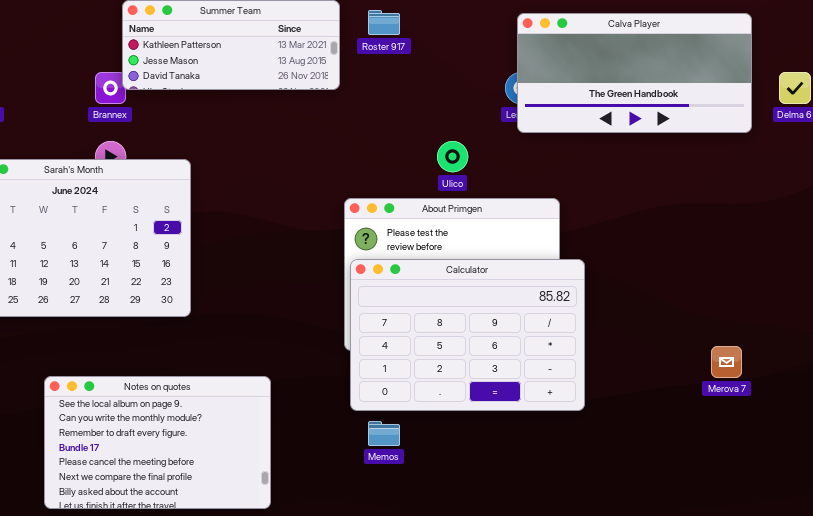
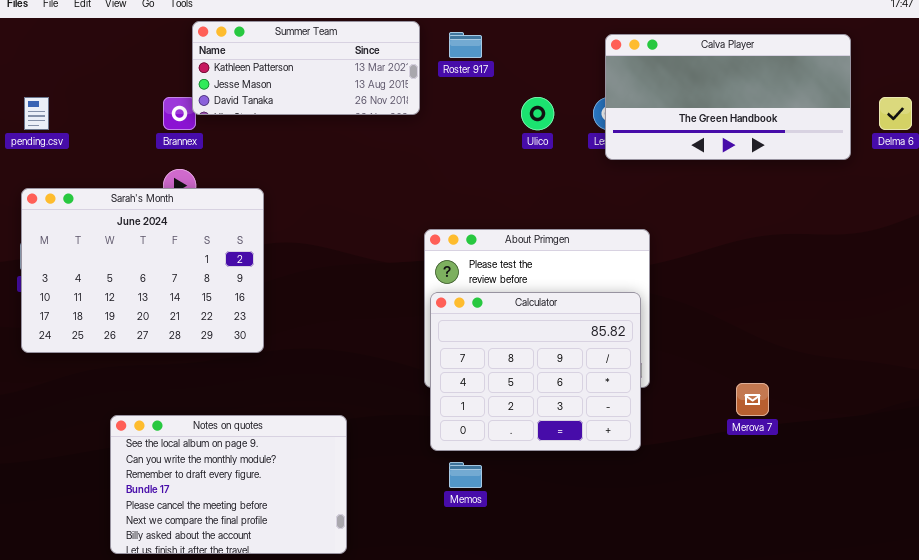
Ulico: [437,141,468,172] -> [521,97,554,130], moved
Calculator: [350,259,585,411] -> [430,292,641,451], resized
Merova 7: [711,346,742,378] -> [736,383,769,416], moved

